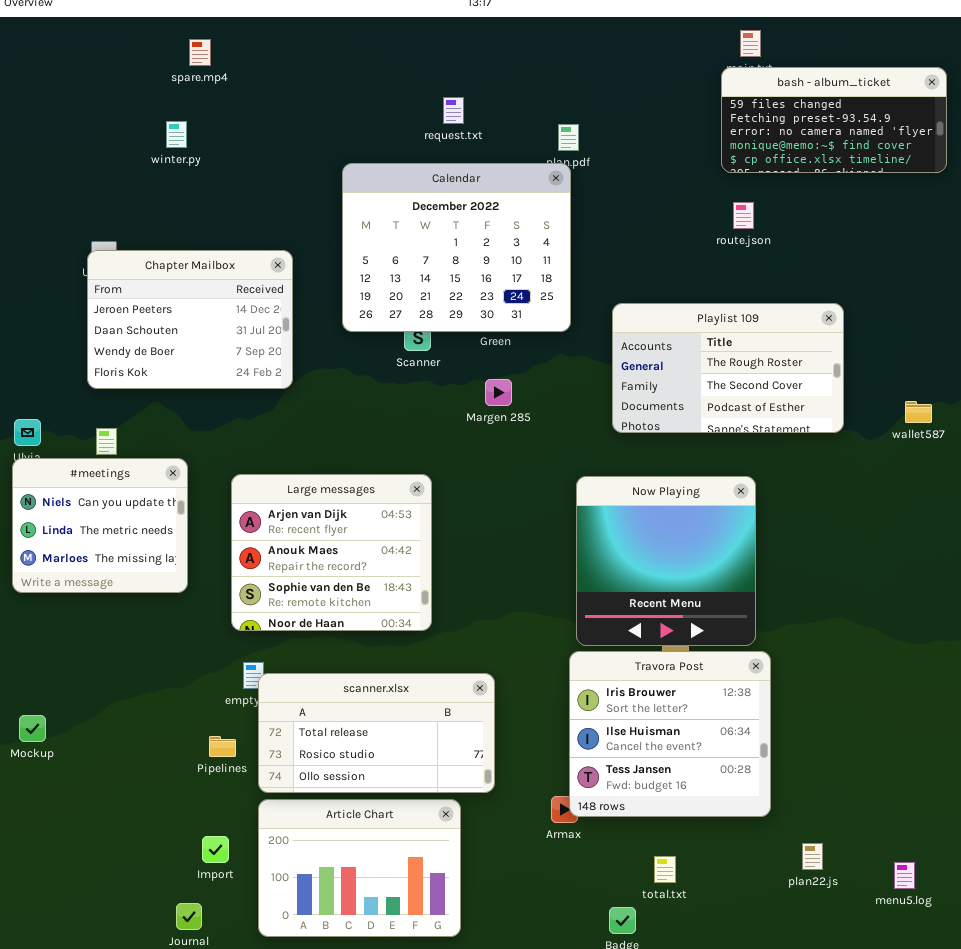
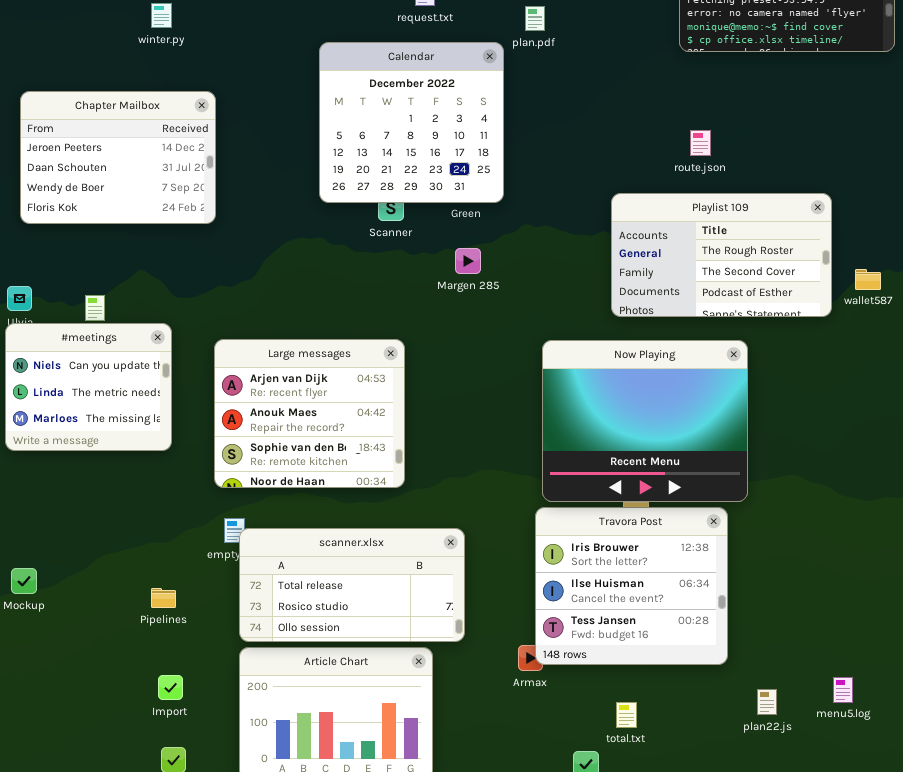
Calendar: [342,163,571,332] -> [319,42,504,203], resized
route.json: [733,202,754,229] -> [690,130,711,156], moved
Chapter Mailbox: [87,250,293,389] -> [20,91,216,224], moved
Playlist 109: [612,303,844,433] -> [611,193,832,317], moved
Now Playing: [576,476,756,646] -> [542,340,748,502], resized
Pipelines: [209,736,236,757] -> [151,588,176,608], moved
Import: [202,836,229,863] -> [158,675,183,700], moved
menu5.log: [894,862,915,889] -> [833,677,853,703], moved

